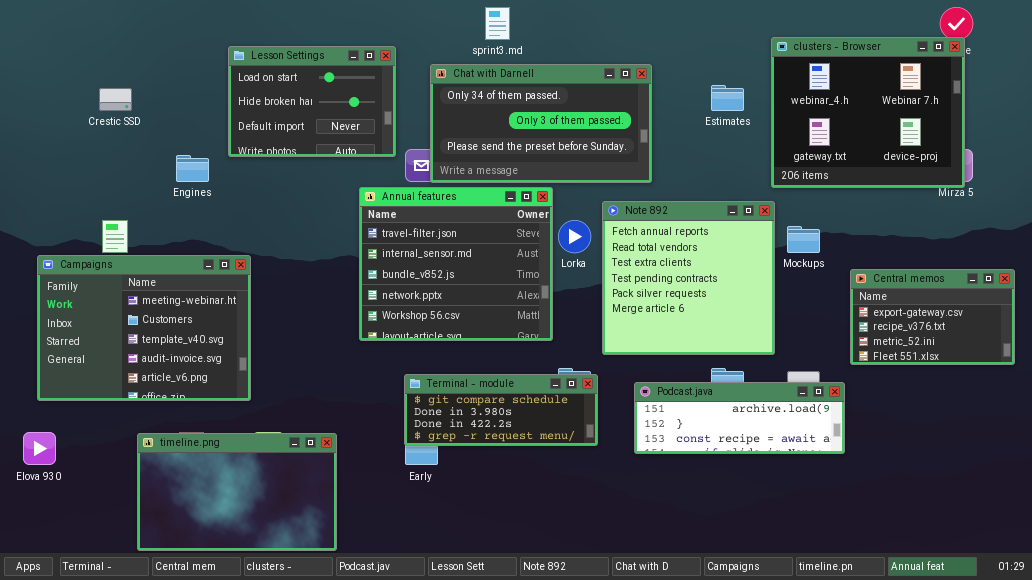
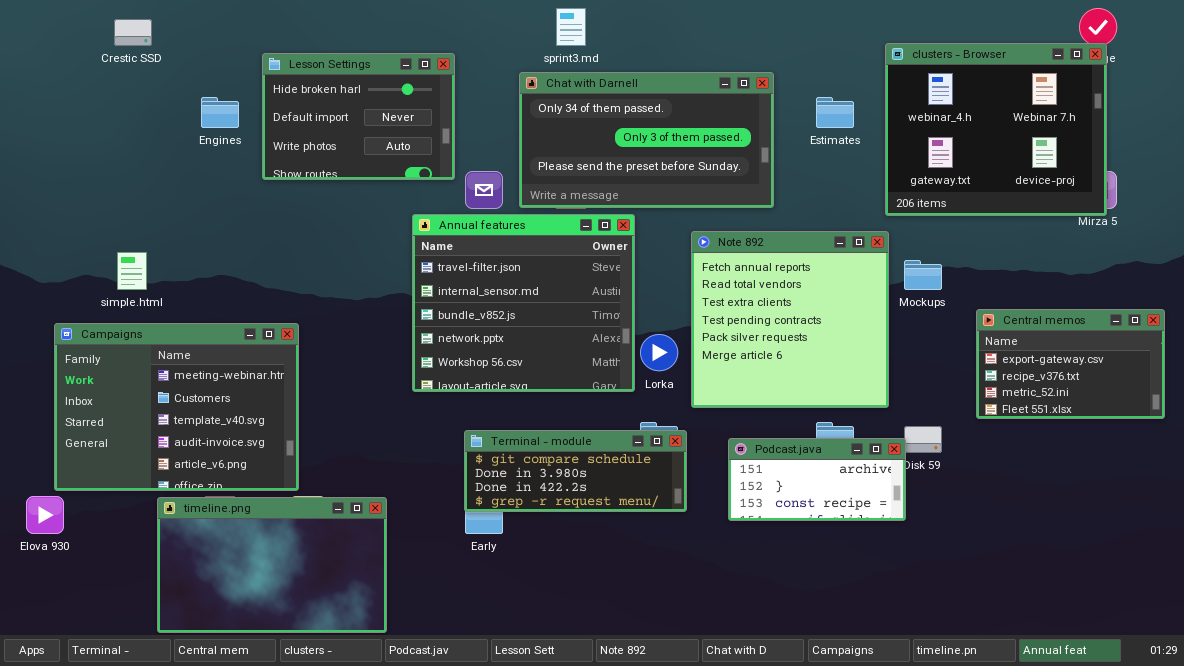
Lesson Settings: [228,46,396,157] -> [262,53,455,180], scrolled down 1 row
Chat with Darnell: [430,64,652,183] -> [519,72,774,208], moved
Crestic SSD: [99,88,132,111] -> [114,19,152,46], moved
Engines: [176,155,209,182] -> [201,97,239,128], moved
Lorka: [558,220,591,253] -> [640,334,678,371], moved
Campaigns: [37,255,251,401] -> [54,323,299,491], moved
Podcast.java: [634,382,845,454] -> [728,438,906,521], resized

